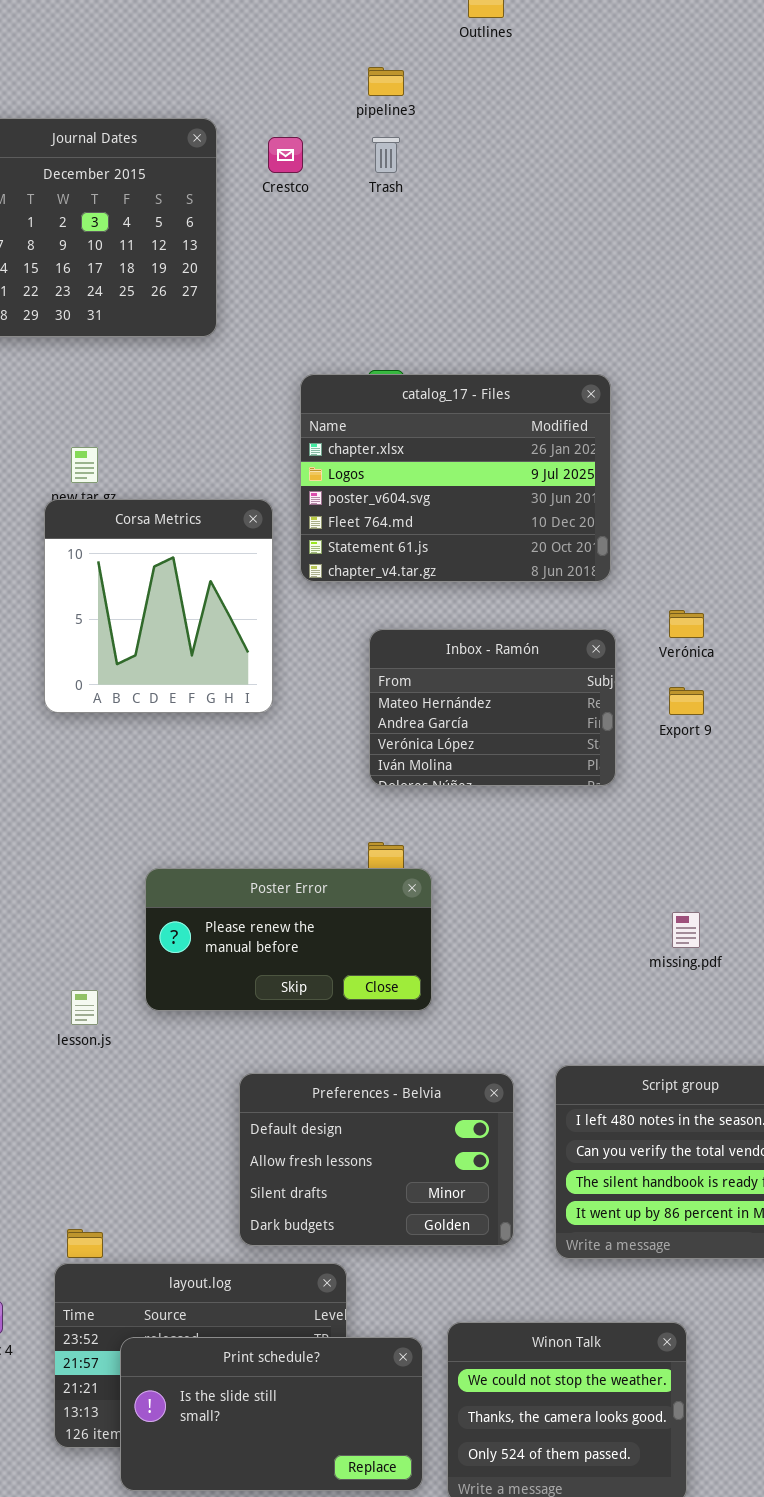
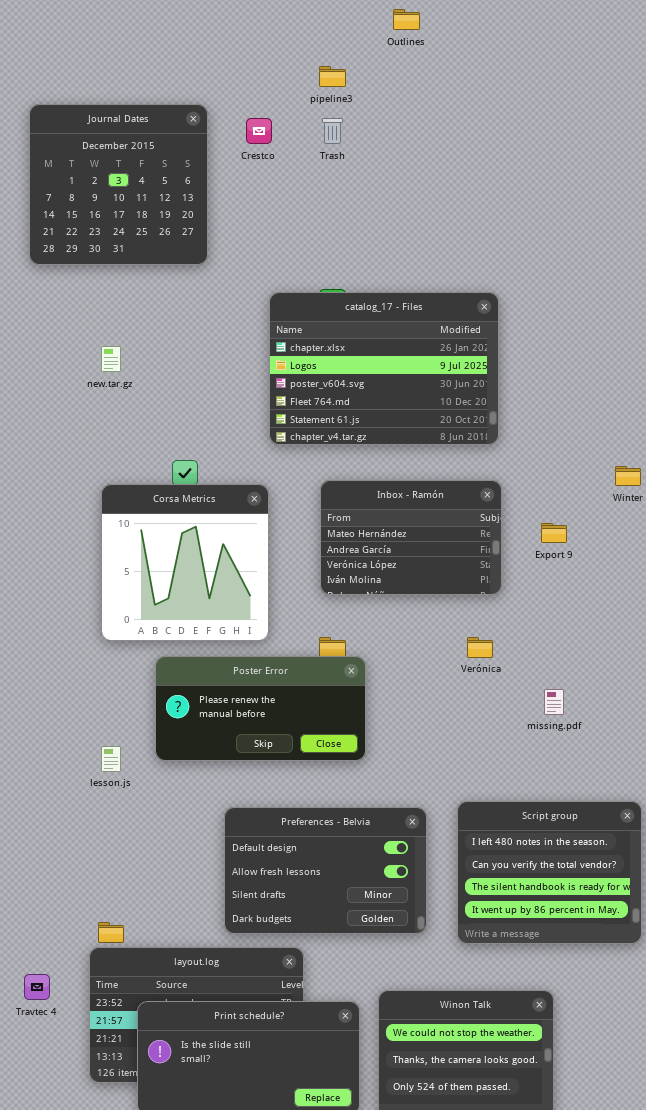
Corsa Metrics: [44,499,273,713] -> [101,484,269,641], moved
Verónica: [669,610,704,638] -> [467,637,493,658], moved

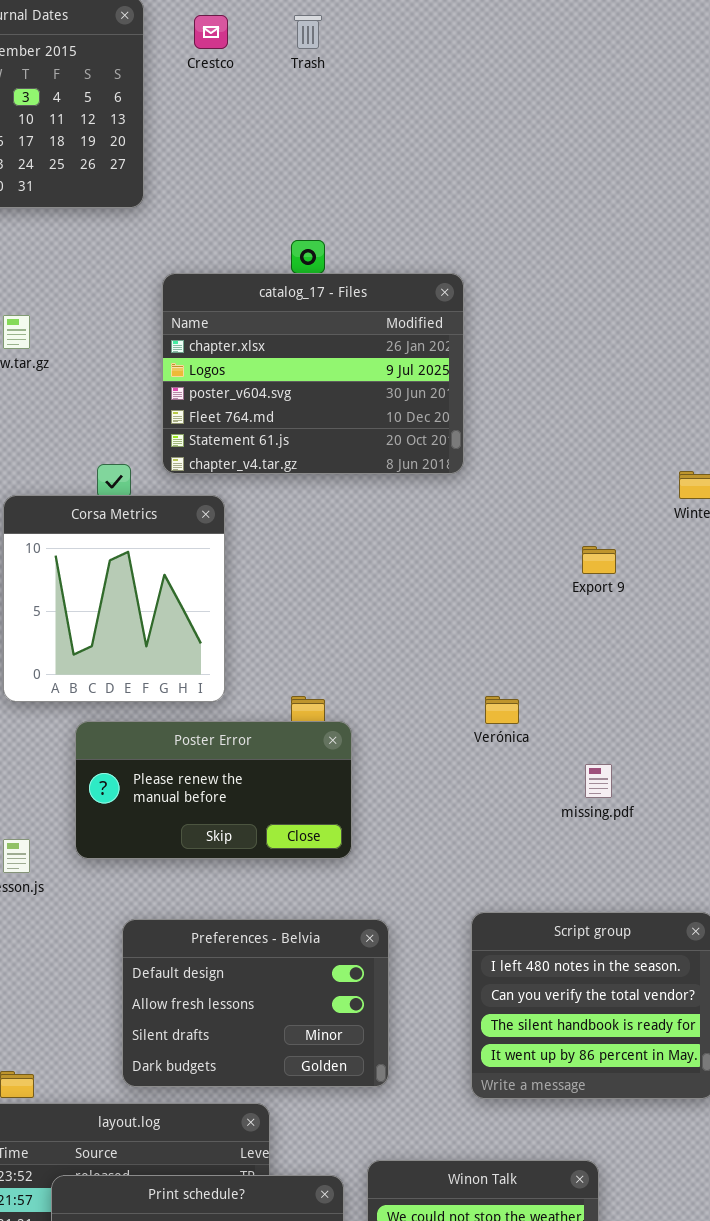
catalog_17 - Files: [269,292,499,445] -> [162,273,464,474], moved
Inbox - Ramón: [320,480,502,595] -> none, closed
Preferences - Belvia: [224,807,427,934] -> [122,919,389,1087], moved

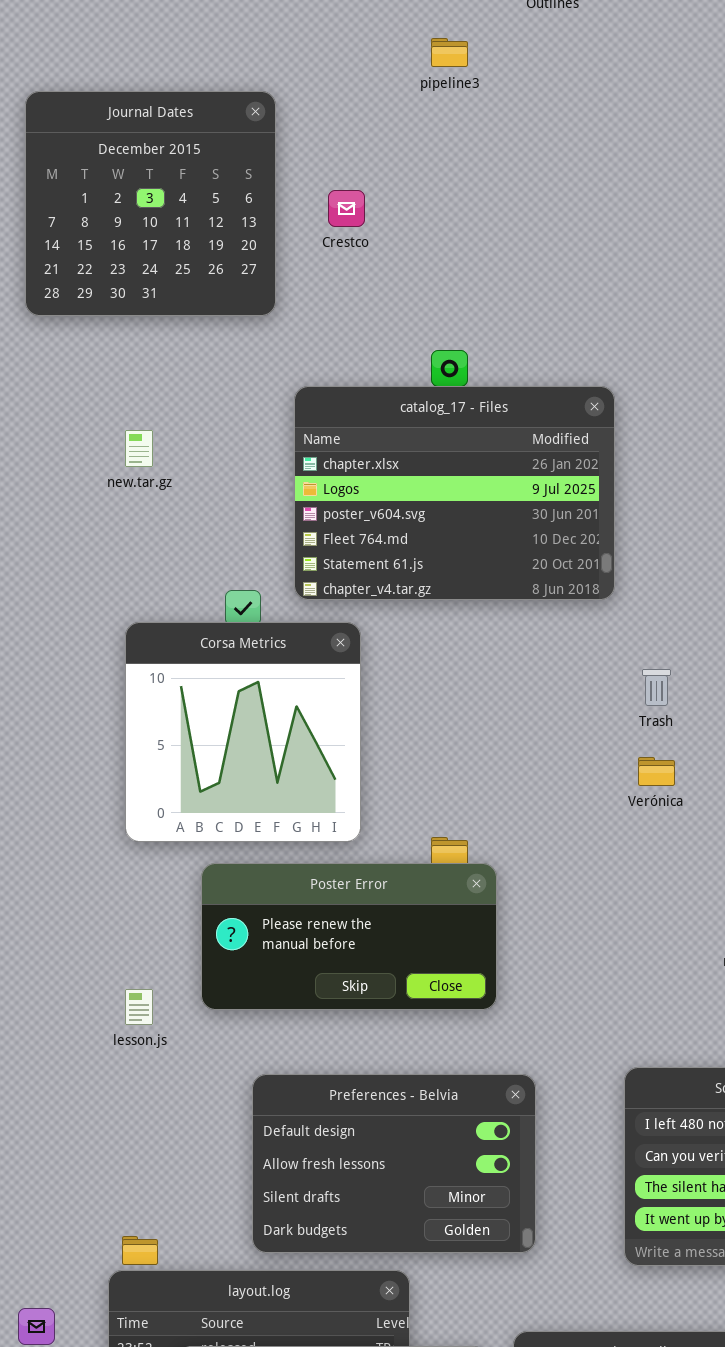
Crestco: [194,15,228,49] -> [328,190,365,227], moved
Trash: [294,15,322,49] -> [642,669,671,706], moved
Verónica: [485,696,519,724] -> [638,757,675,786], moved

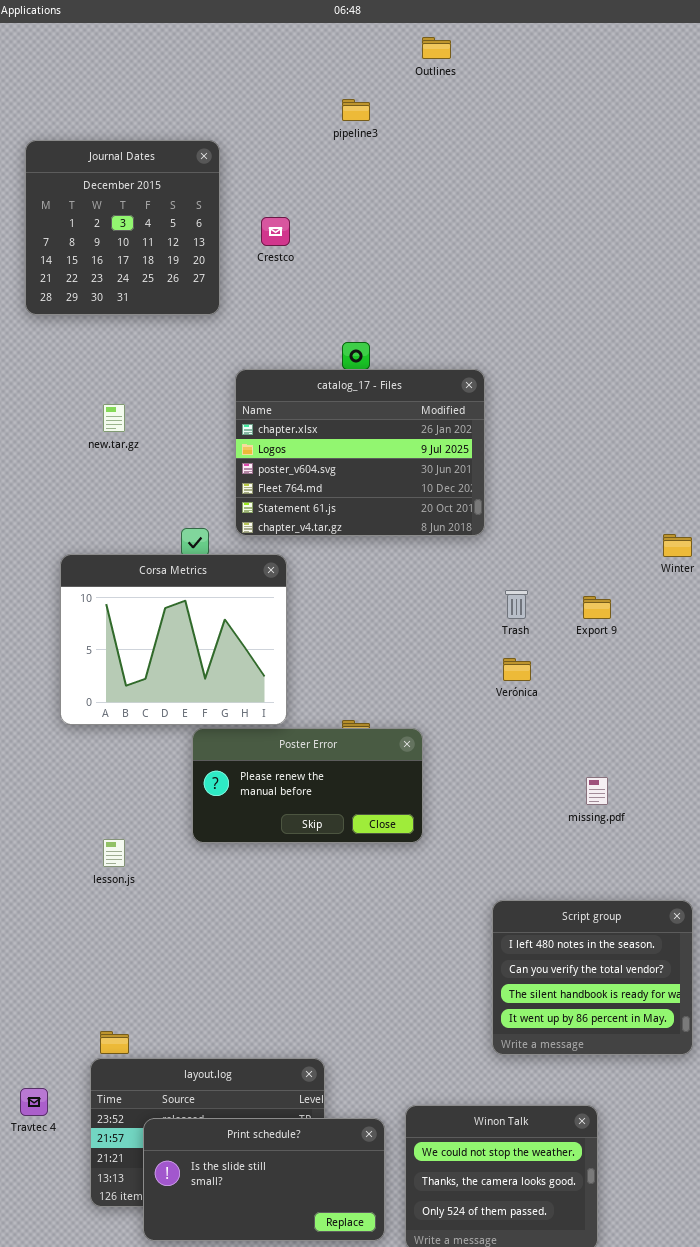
Corsa Metrics: [125,622,361,842] -> [60,554,287,725], resized
Poster Error: [201,863,497,1010] -> [192,728,423,843], moved
Preferences - Belvia: [252,1074,536,1253] -> none, closed

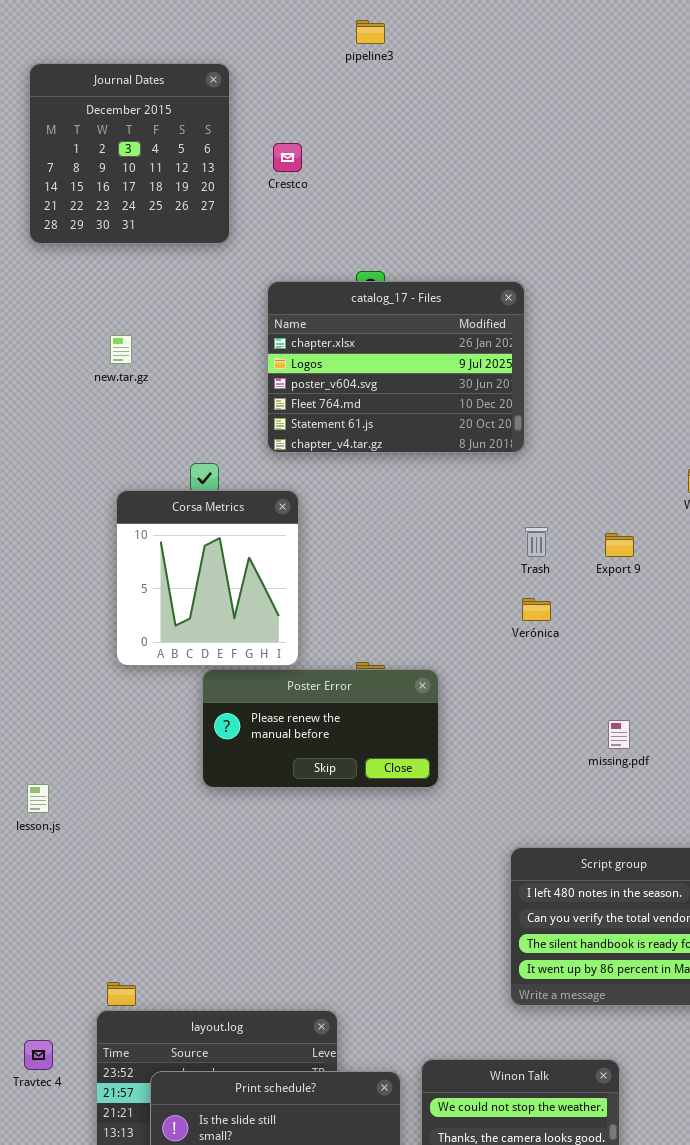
catalog_17 - Files: [235,369,485,536] -> [267,281,525,453], moved
Corsa Metrics: [60,554,287,725] -> [116,490,299,666], resized
lesson.js: [103,839,125,867] -> [27,784,49,813], moved

